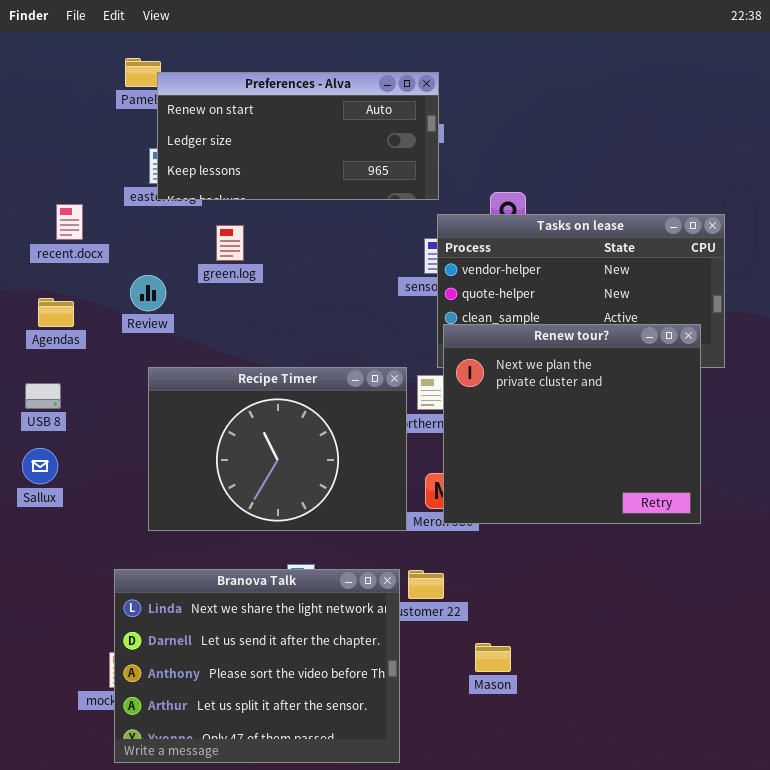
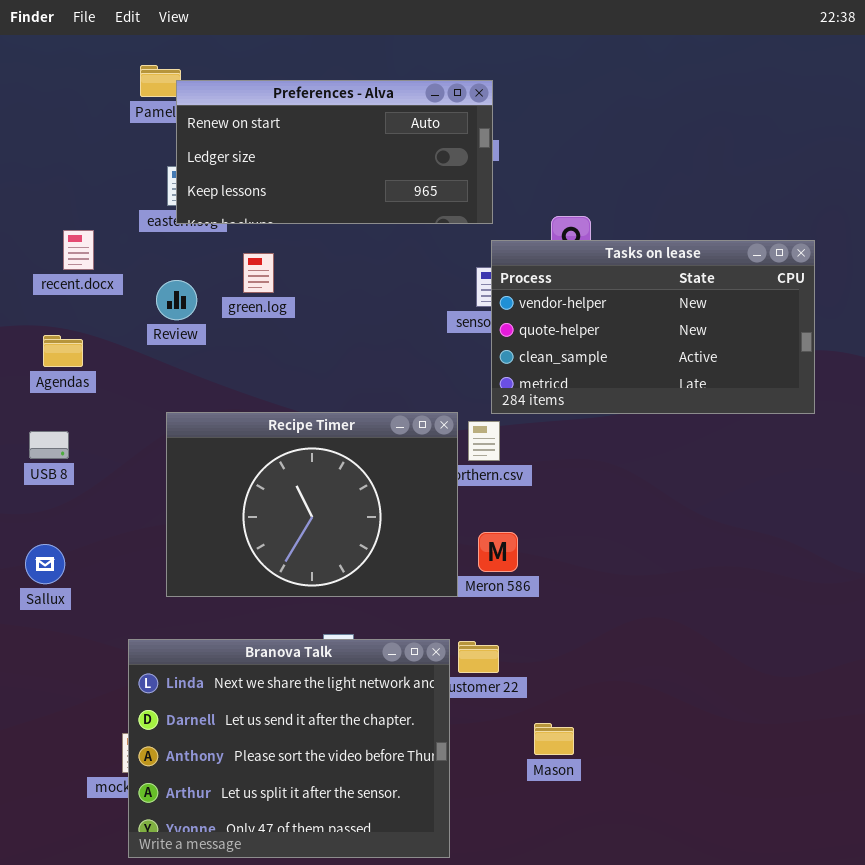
Review: [130,275,166,311] -> [156,280,197,320], moved
Renew tour?: [443,324,701,524] -> none, closed
Sallux: [22,448,58,484] -> [25,544,65,584], moved

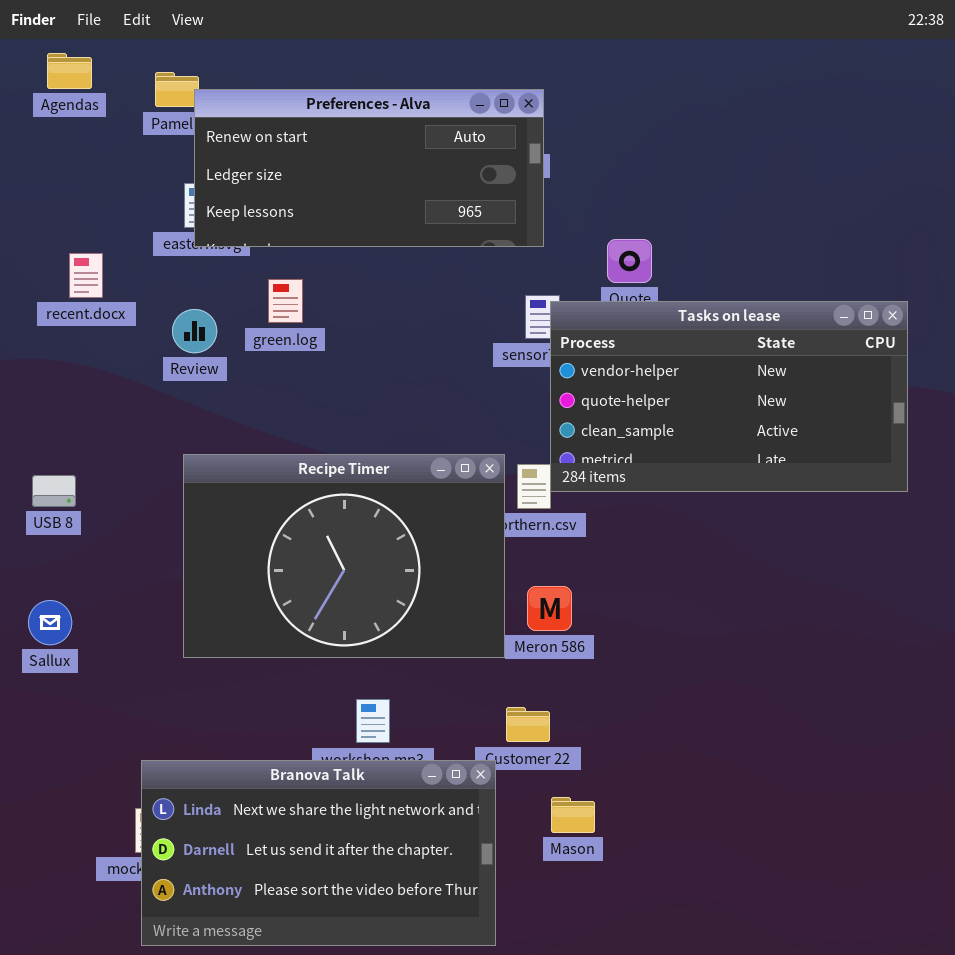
Tasks on lease: [491,240,815,414] -> [550,301,908,492], moved
Agendas: [43,335,83,367] -> [47,53,92,89], moved
Branova Talk: [128,639,450,858] -> [141,760,496,946], resized
Mason: [534,723,574,755] -> [551,797,595,833], moved

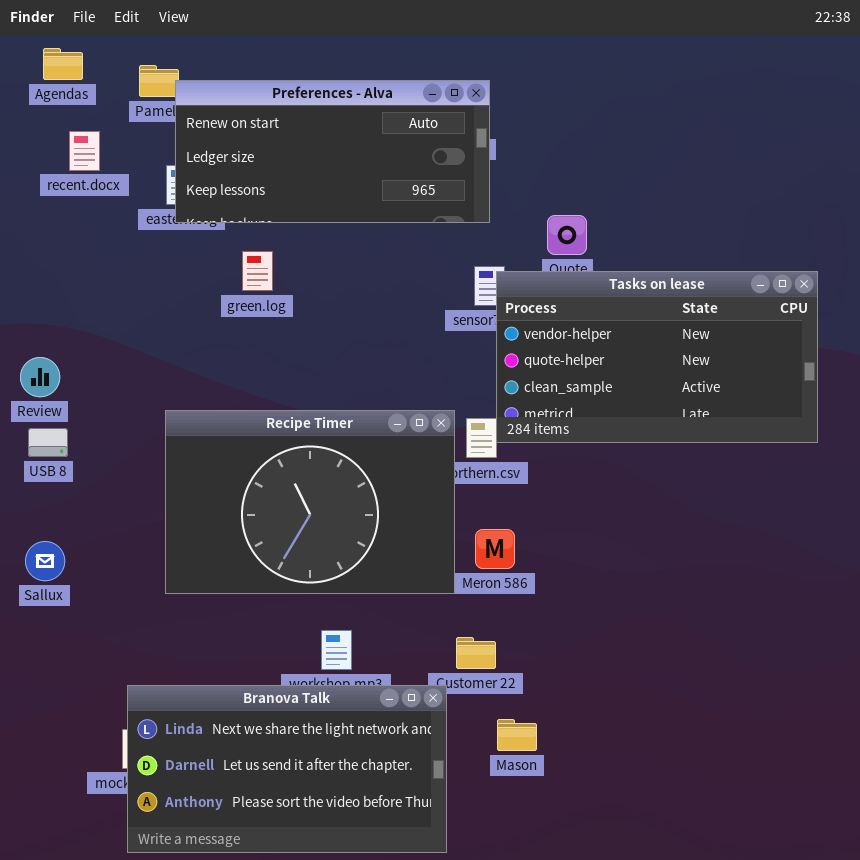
recent.docx: [69,253,103,298] -> [69,131,100,171], moved
Review: [172,309,217,353] -> [20,357,60,397], moved

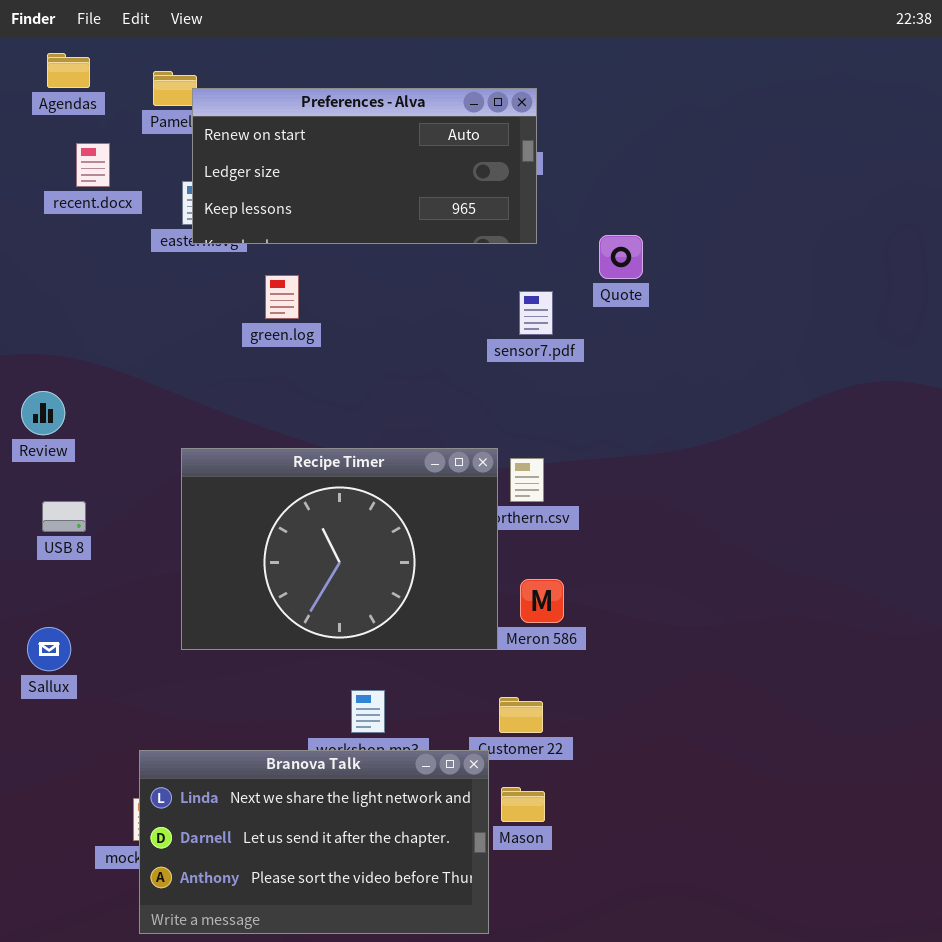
Tasks on lease: [496,271,818,443] -> none, closed
USB 8: [28,428,68,457] -> [42,501,86,532], moved
Sallux: [25,541,65,581] -> [27,627,71,671], moved
Mason: [497,719,537,751] -> [501,787,545,822], moved

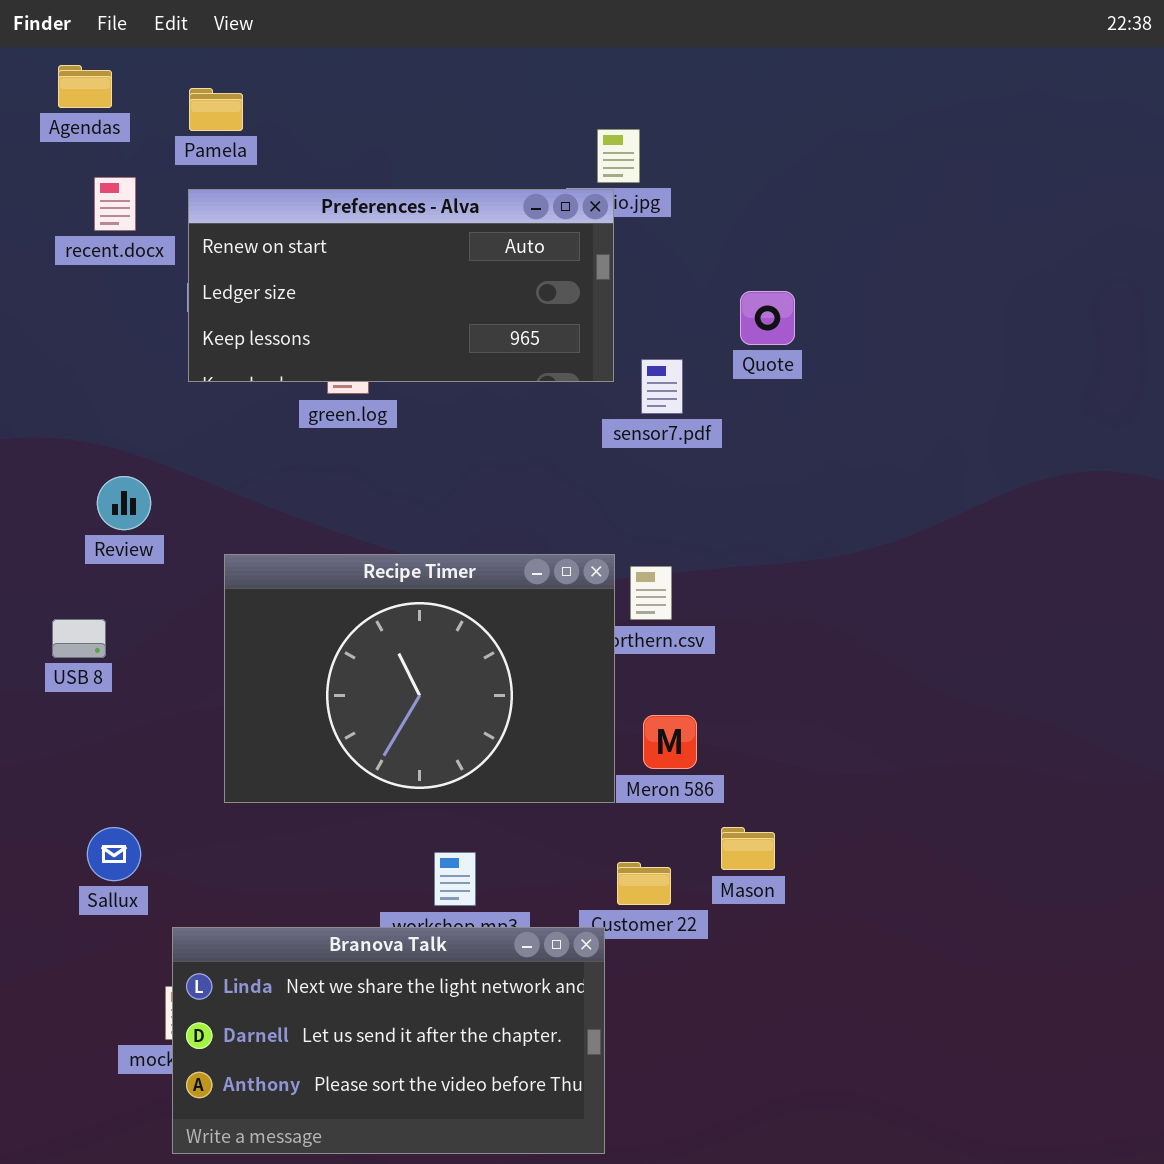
Preferences - Alva: [192,88,537,244] -> [188,189,614,382], moved
Review: [21,391,65,435] -> [97,476,151,530], moved
Sallux: [27,627,71,671] -> [87,827,141,881], moved
Mason: [501,787,545,822] -> [721,827,775,870], moved

